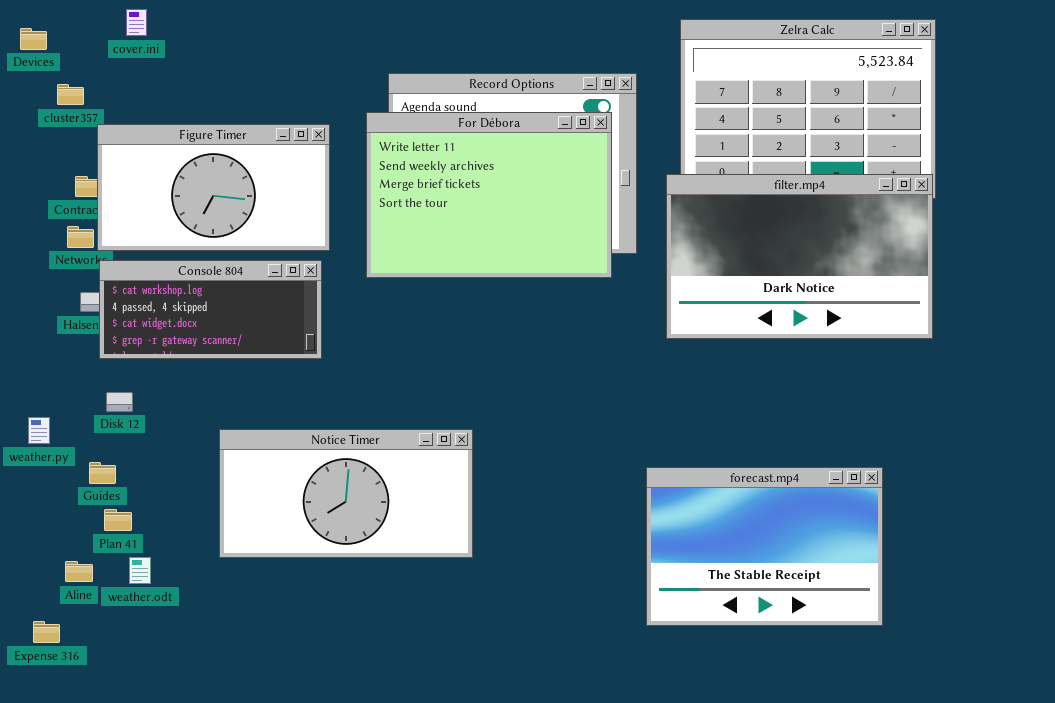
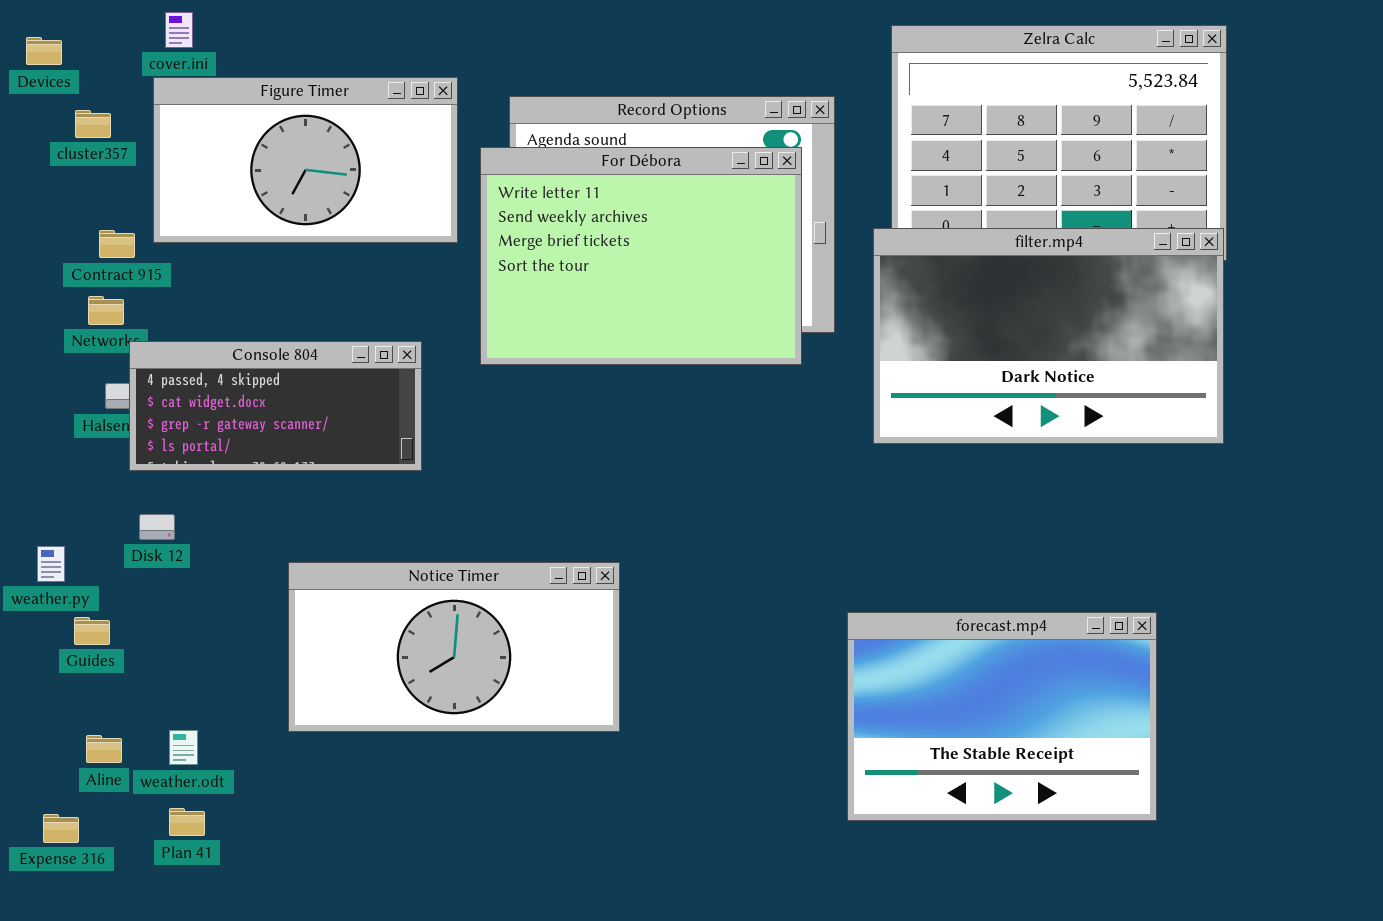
Figure Timer: [97,124,330,251] -> [153,77,458,243], moved
Console 804: [99,260,322,359] -> [129,341,422,471], scrolled down 1 row
Guides: [89,462,116,484] -> [74,617,110,645], moved
Plan 41: [104,509,132,531] -> [169,808,205,836], moved

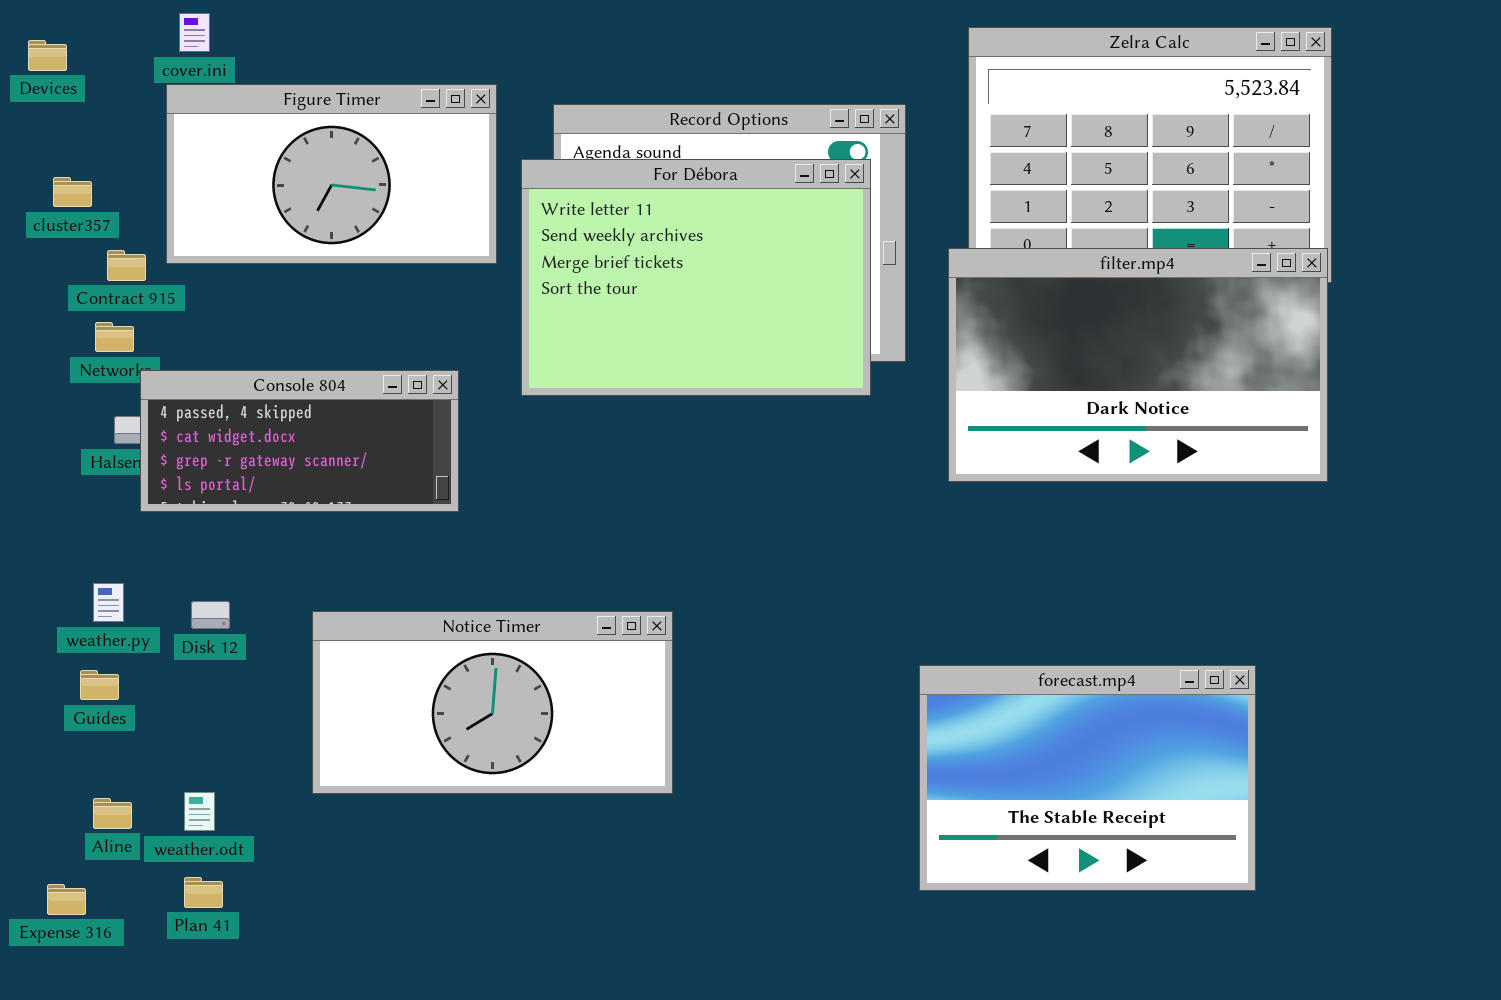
cluster357: [75,110,111,138] -> [53,177,92,207], moved
Disk 12: [139,514,175,540] -> [191,601,230,629], moved
weather.py: [37,546,65,582] -> [93,583,124,622], moved

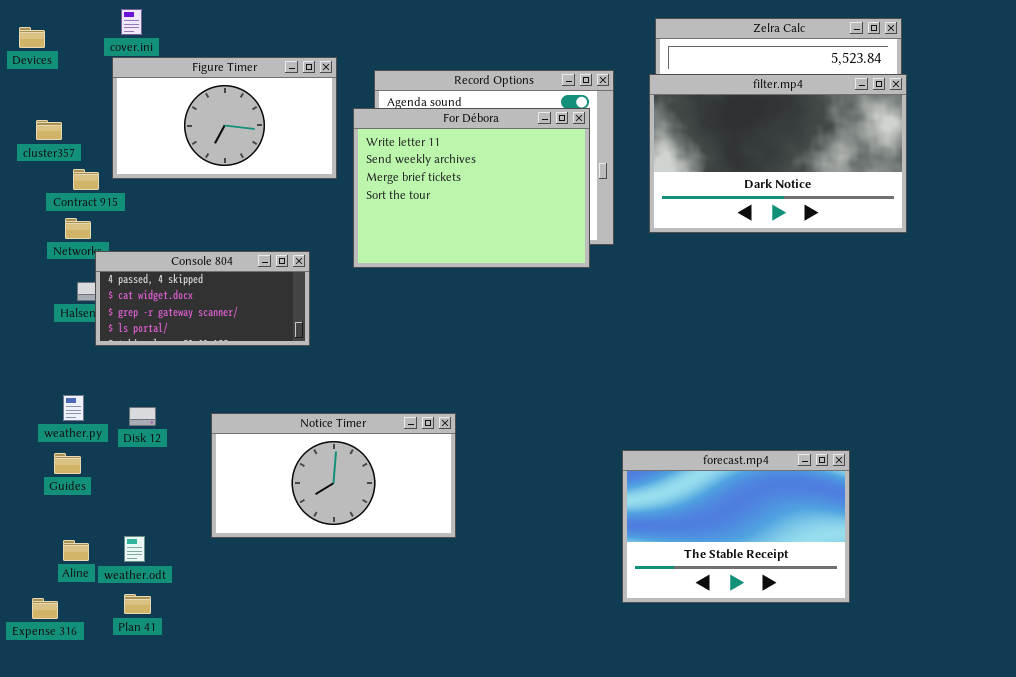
filter.mp4: [948,248,1328,482] -> [649,74,907,233], moved

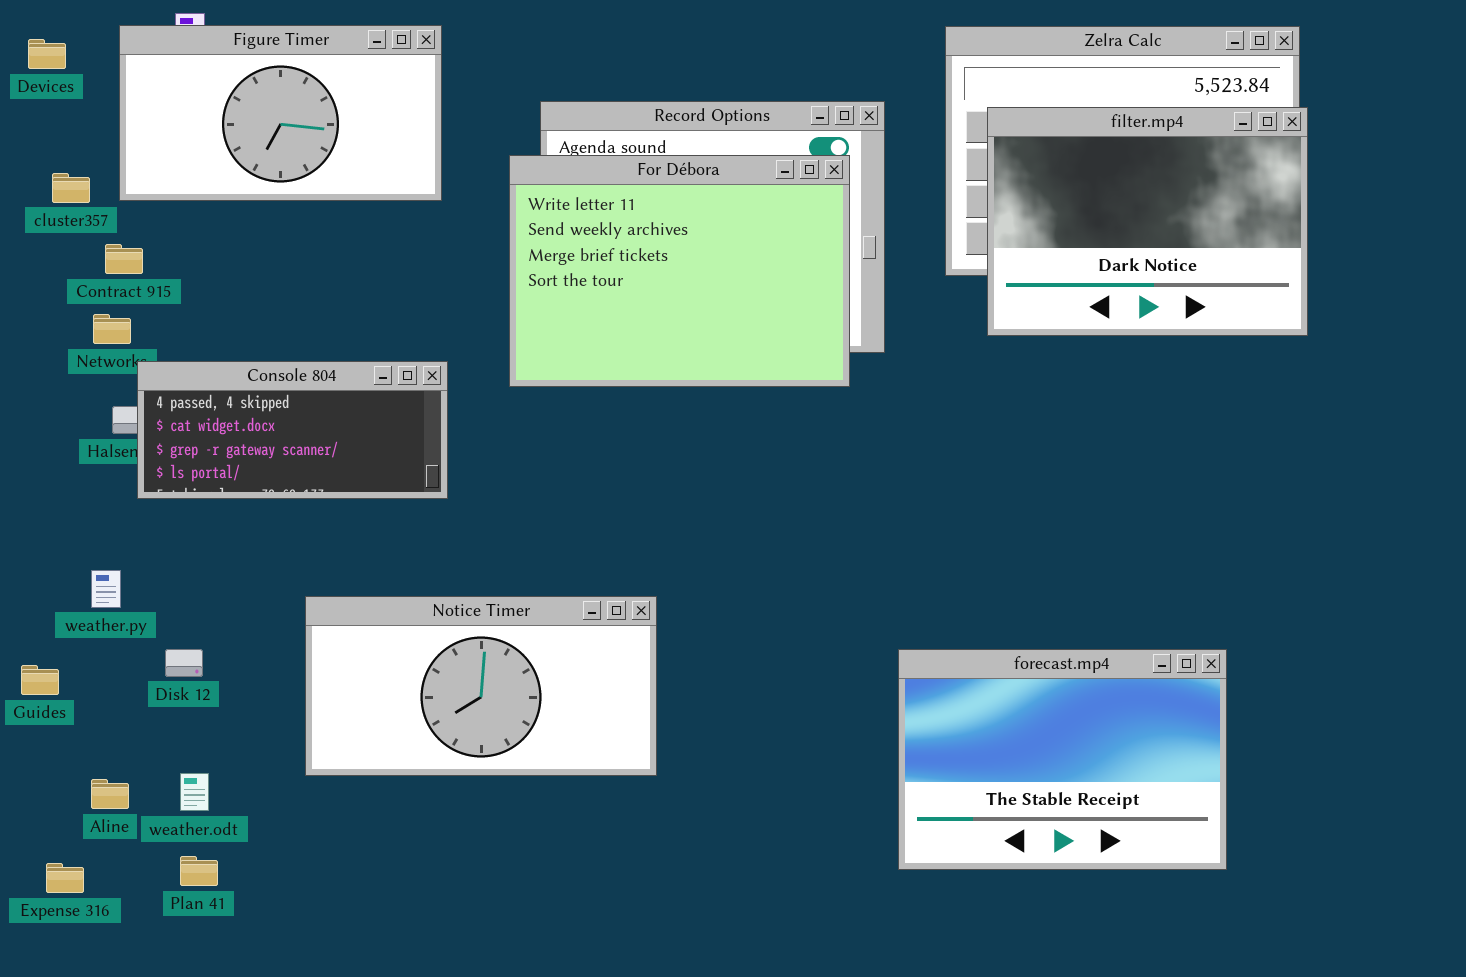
Figure Timer: [112,57,337,179] -> [119,25,442,201], moved
filter.mp4: [649,74,907,233] -> [987,107,1308,336], resized
Disk 12: [129,407,156,426] -> [165,649,203,677], moved
Guides: [54,453,81,474] -> [21,665,59,695], moved

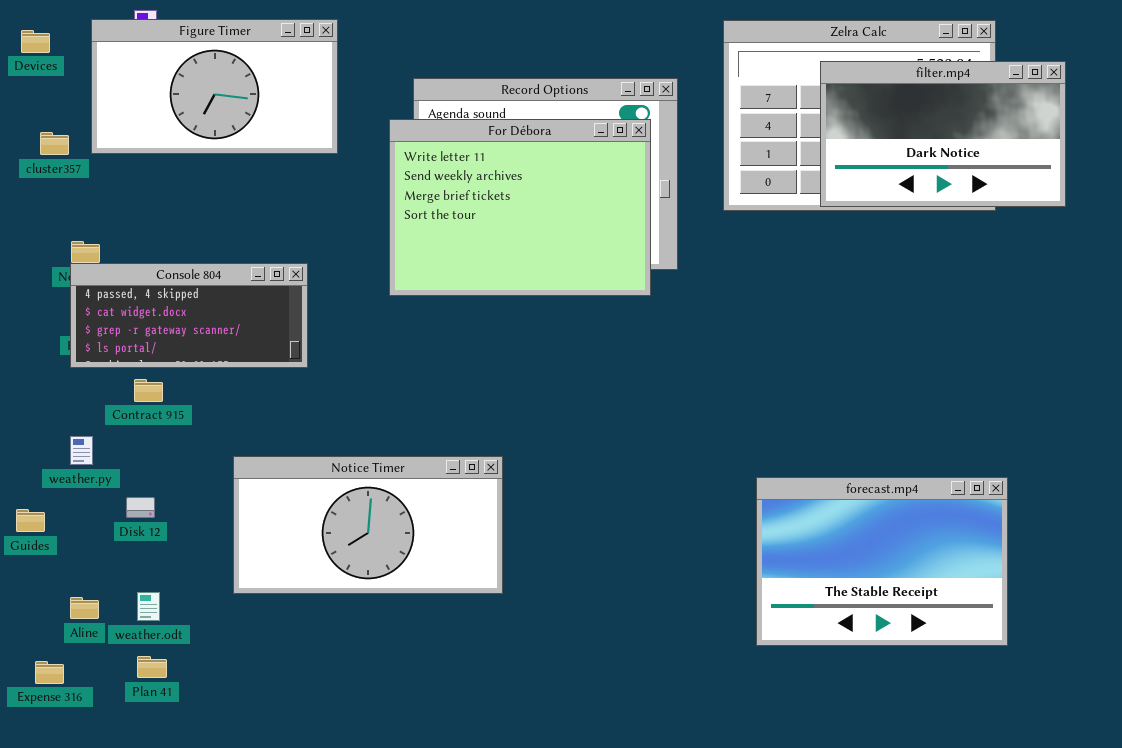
filter.mp4: [987,107,1308,336] -> [820,61,1066,207], moved, resized
Contract 915: [105,244,143,274] -> [134,379,163,402], moved
Console 804: [137,361,448,499] -> [70,263,308,368], moved
forecast.mp4: [898,649,1227,870] -> [756,477,1008,646], moved

